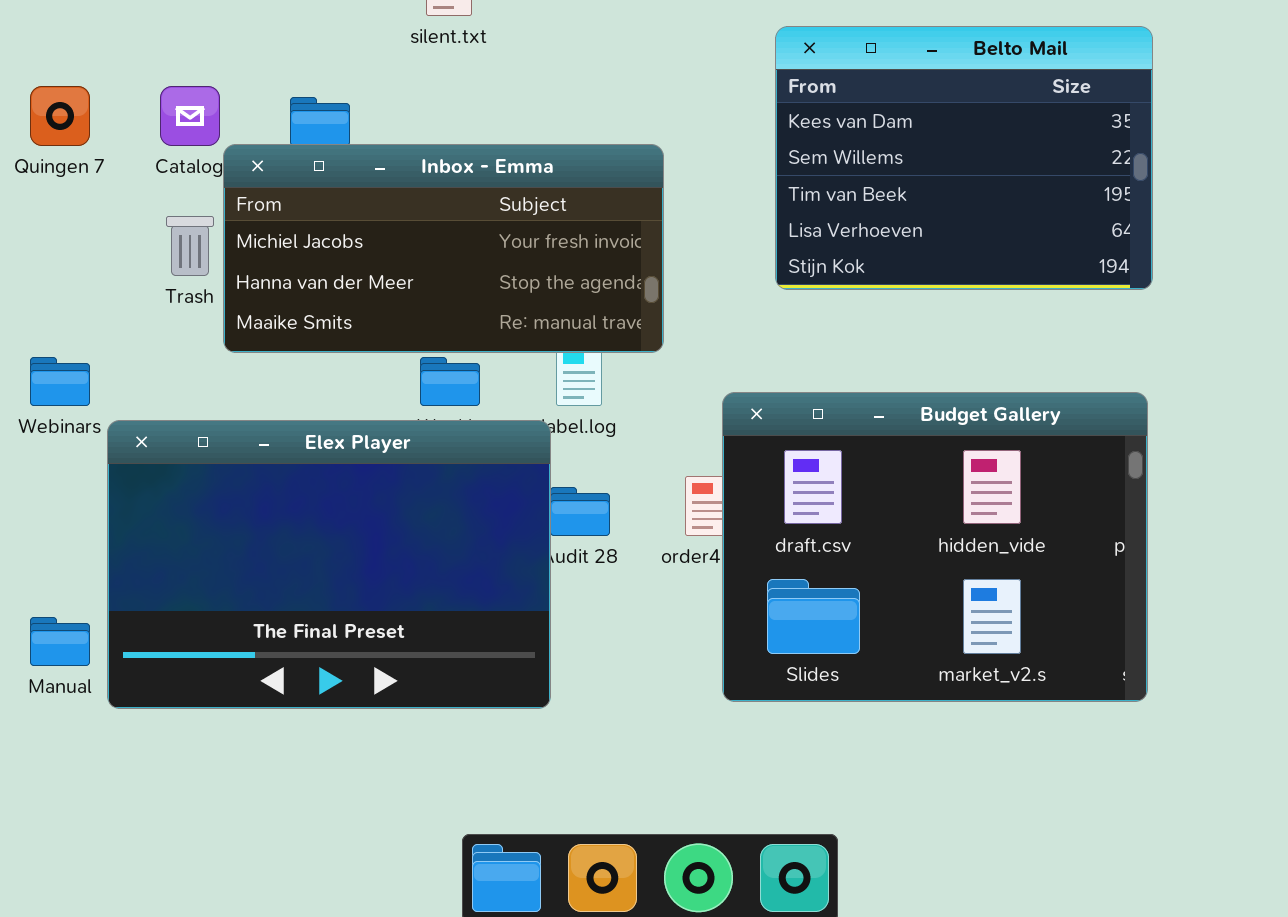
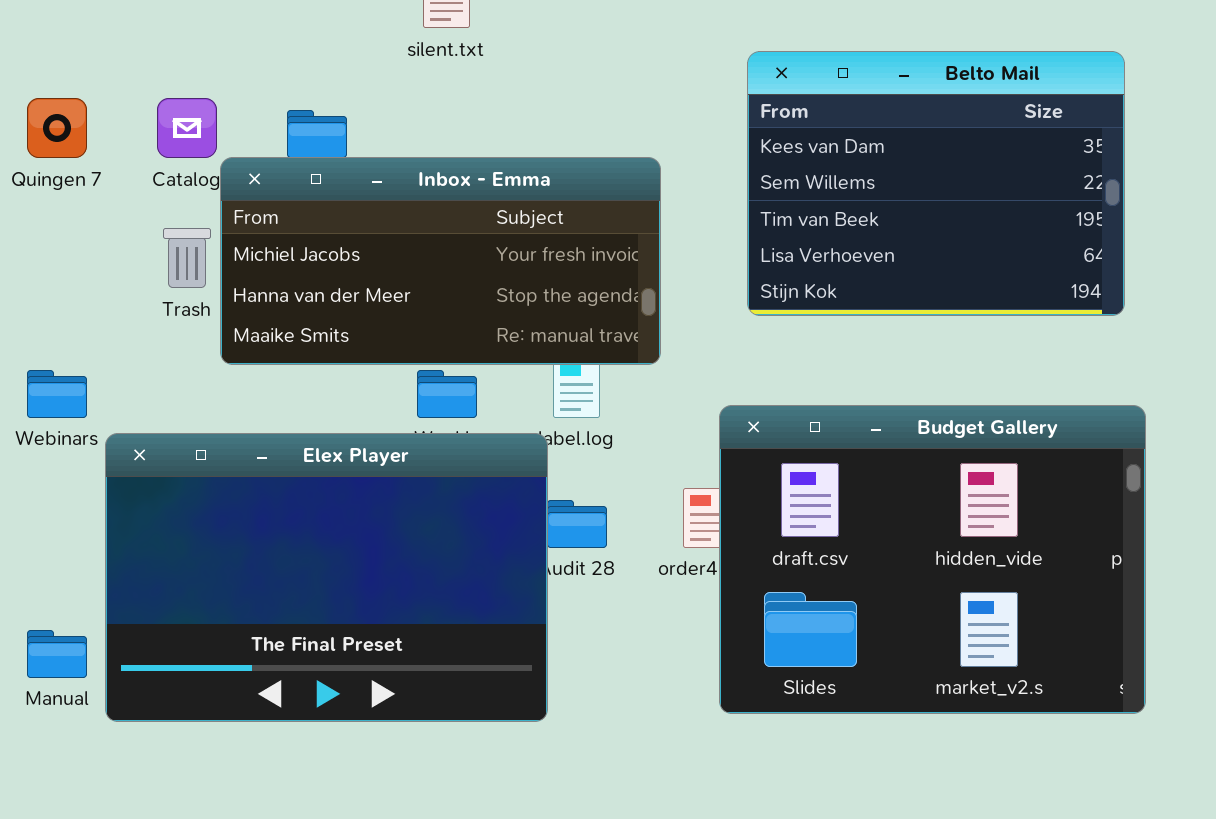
Belto Mail: [775,26,1153,290] -> [747,51,1125,316], moved

